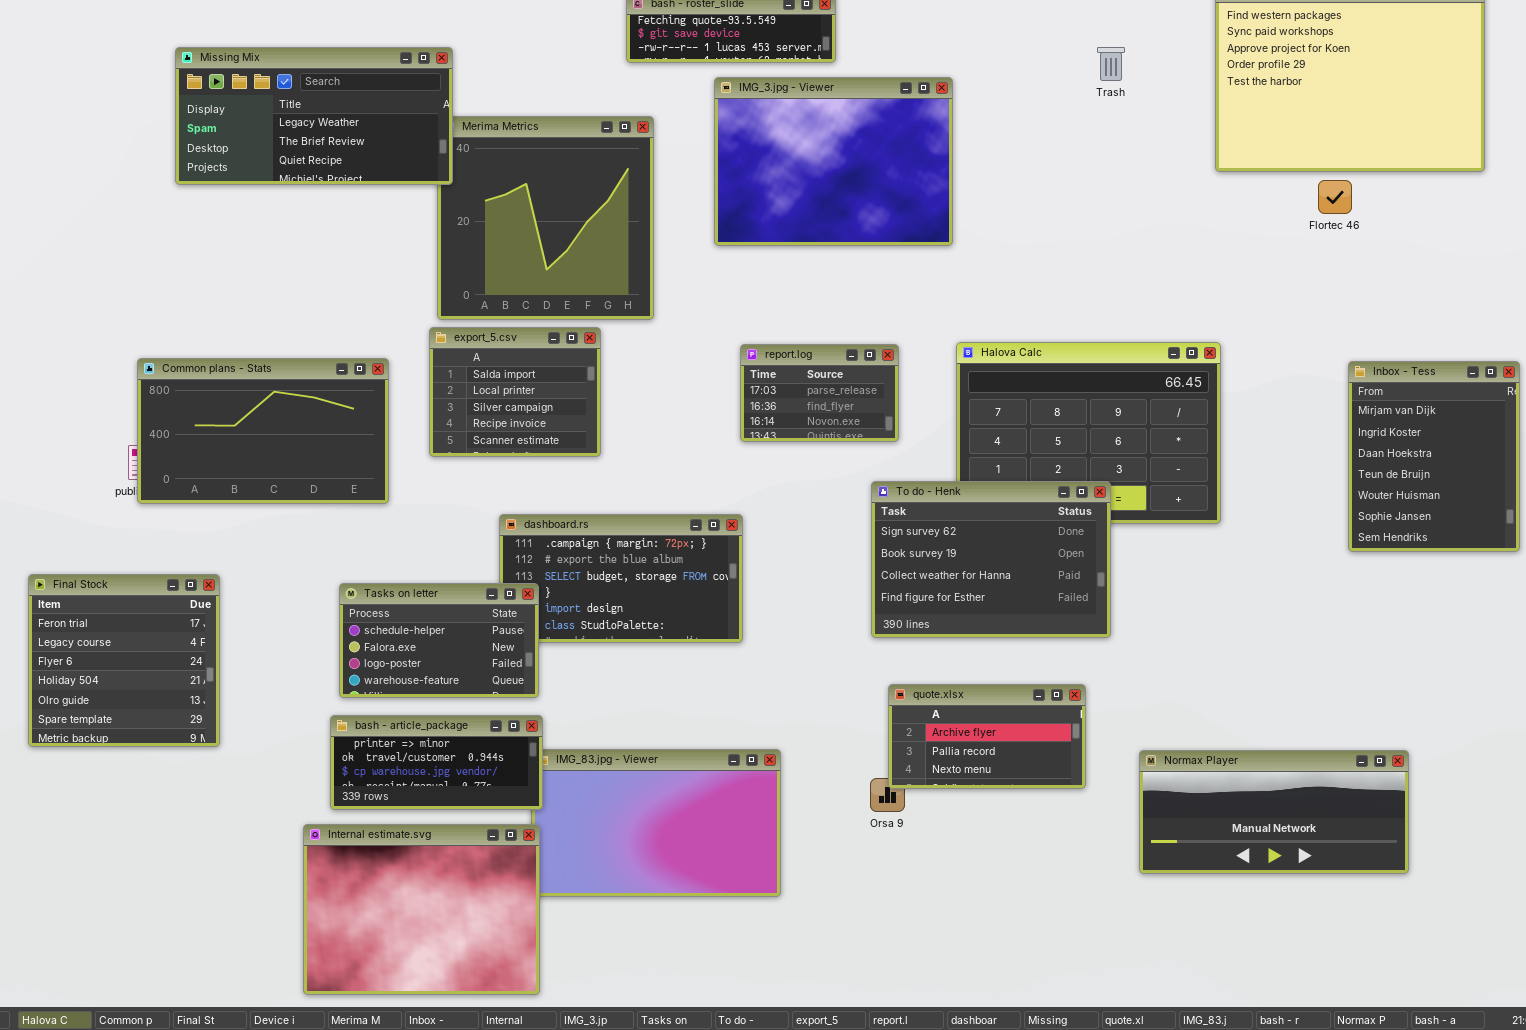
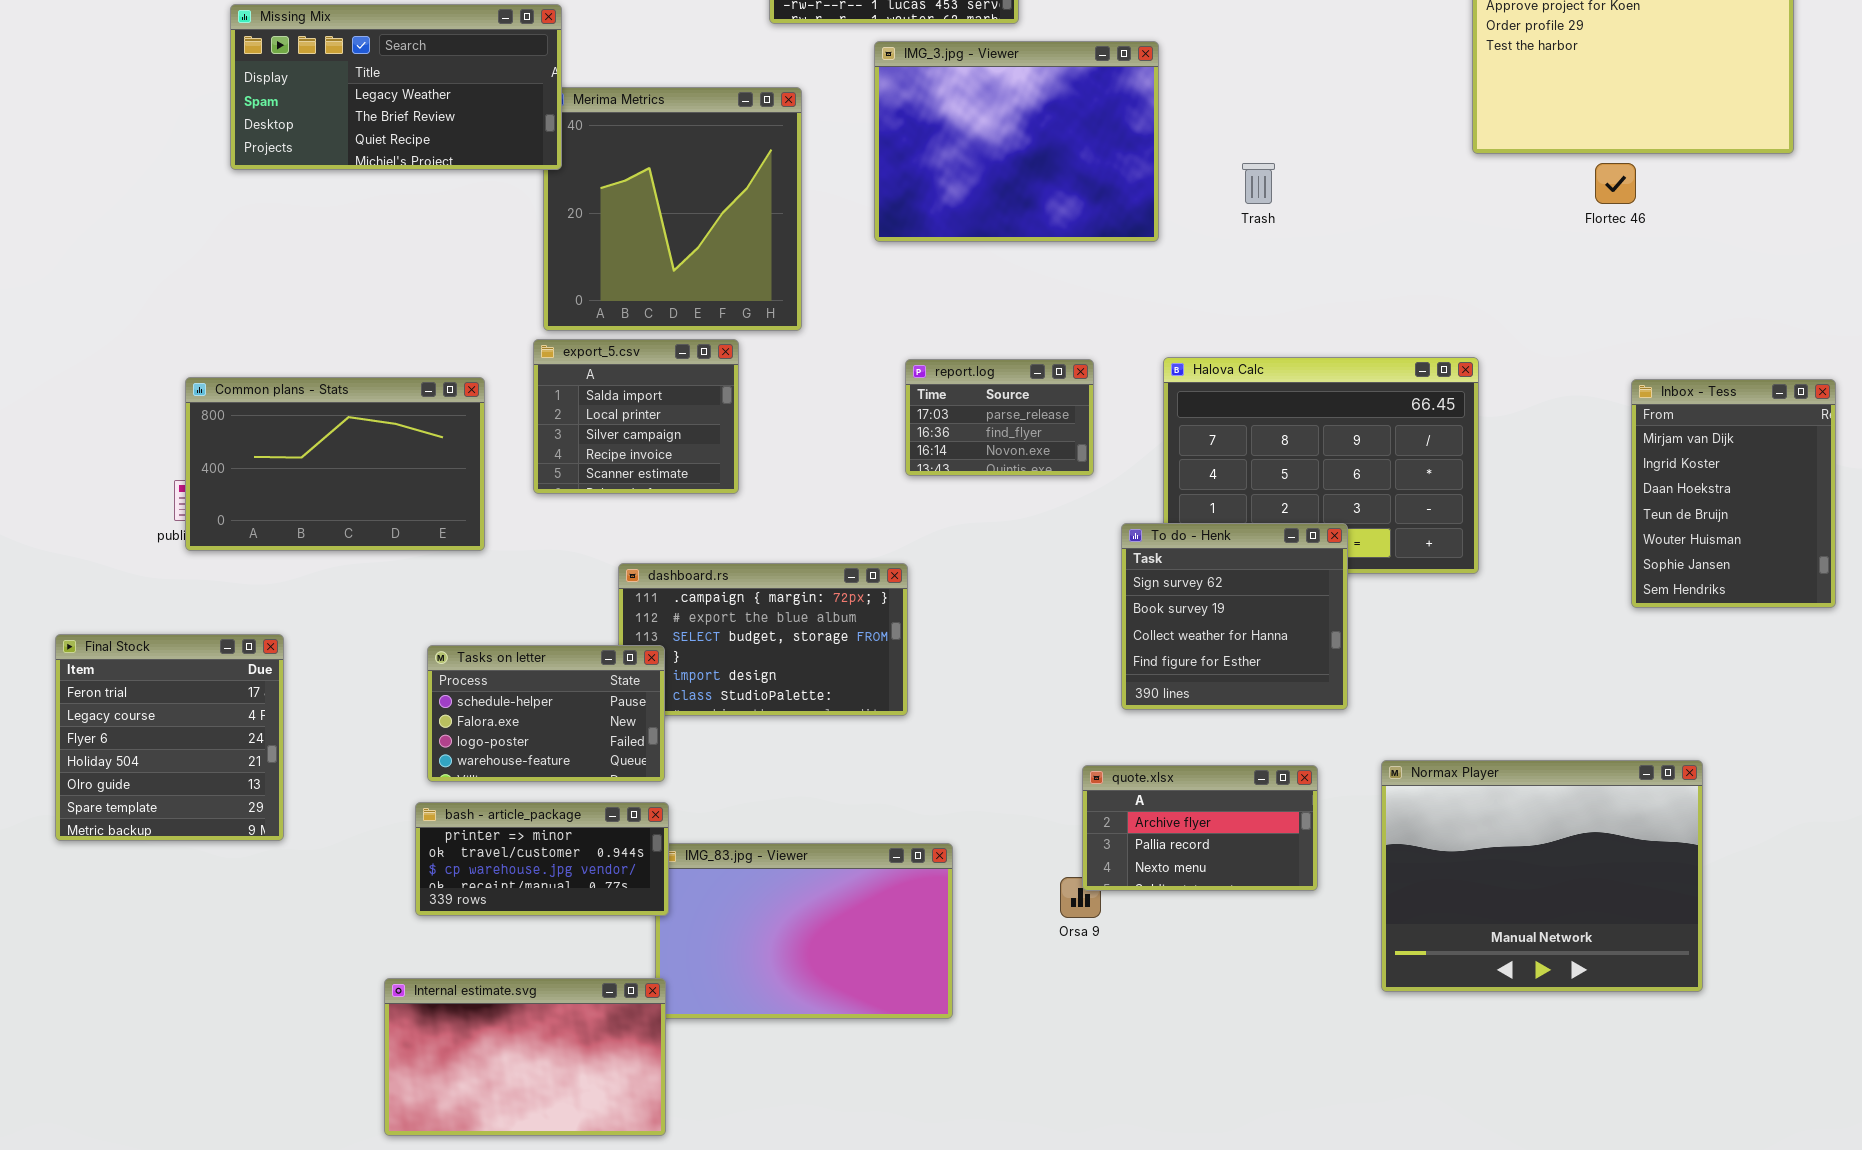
Trash: [1097,47,1125,81] -> [1242,163,1275,204], moved
To do - Henk: [871,481,1111,638] -> [1121,523,1348,710], resized
Normax Player: [1139,750,1409,874] -> [1381,760,1703,992], resized
Internal estimate.svg: [303,824,540,995] -> [384,978,666,1136], resized

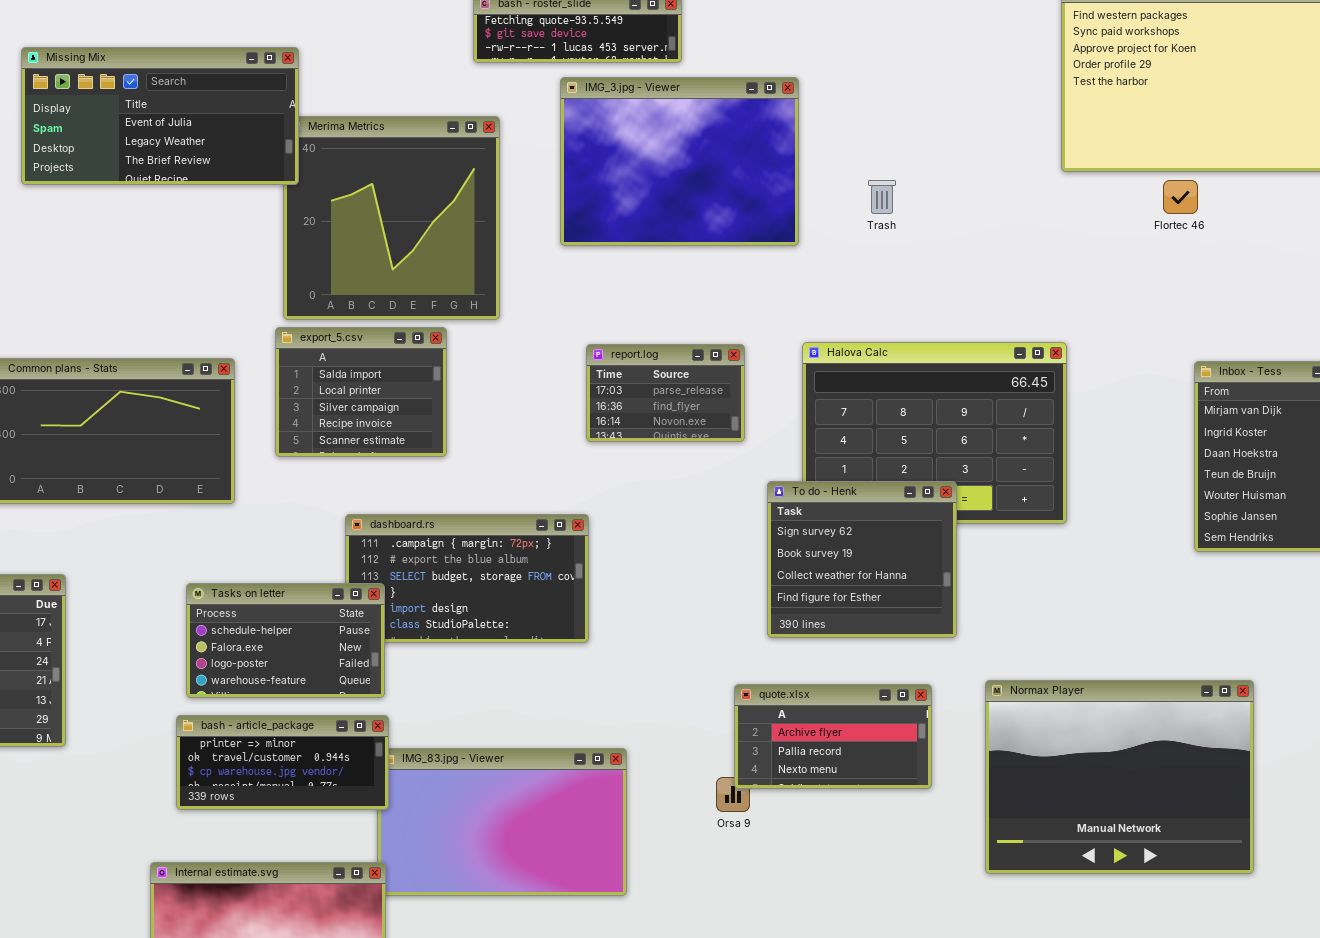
Missing Mix: [230,4,562,170] -> [21,47,299,185], scrolled up 1 row

